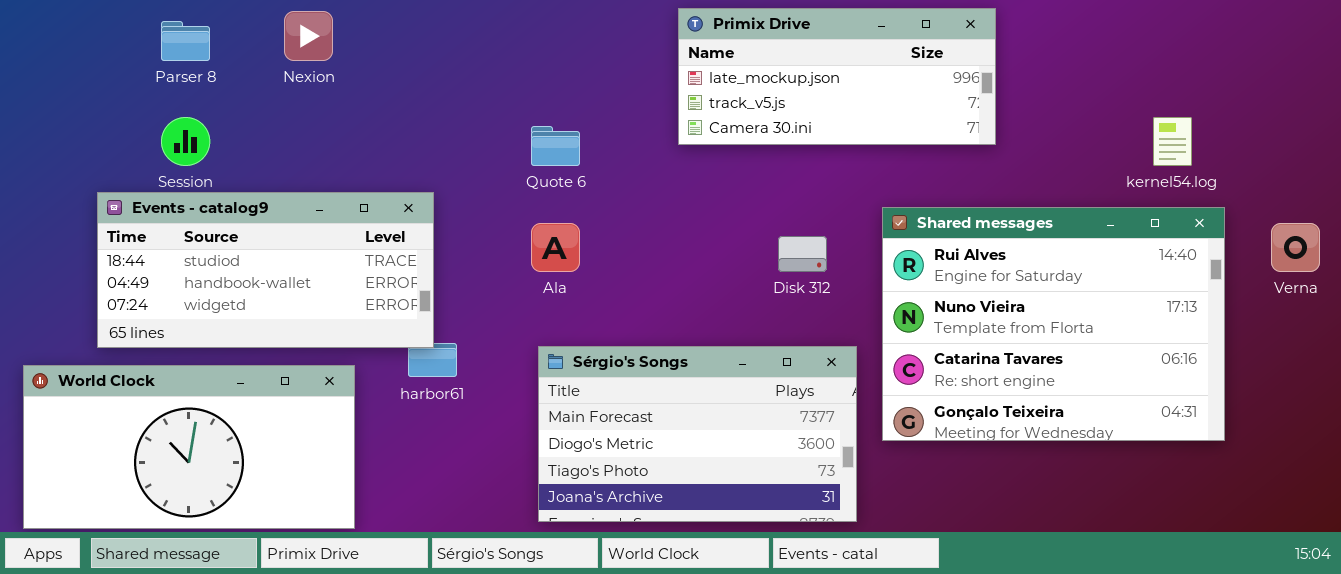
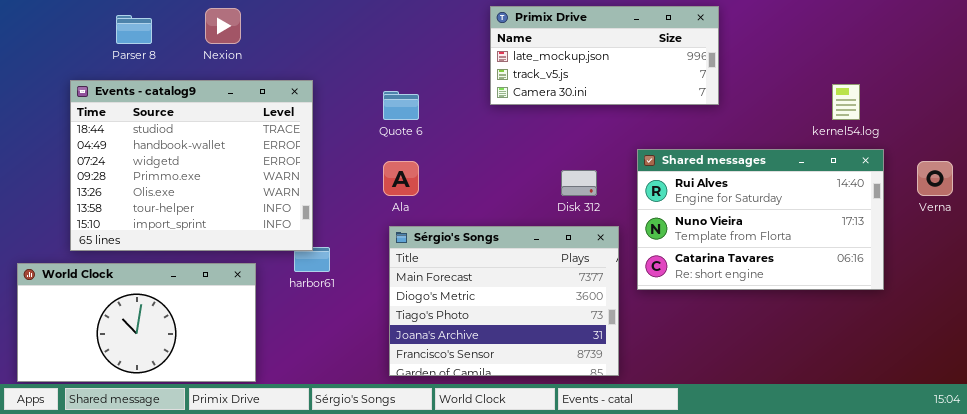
Events - catalog9: [97,192,434,348] -> [70,80,313,251], resized
Shared messages: [882,207,1225,441] -> [637,149,884,290], resized
Sérgio's Songs: [538,346,857,522] -> [389,226,619,376], resized

